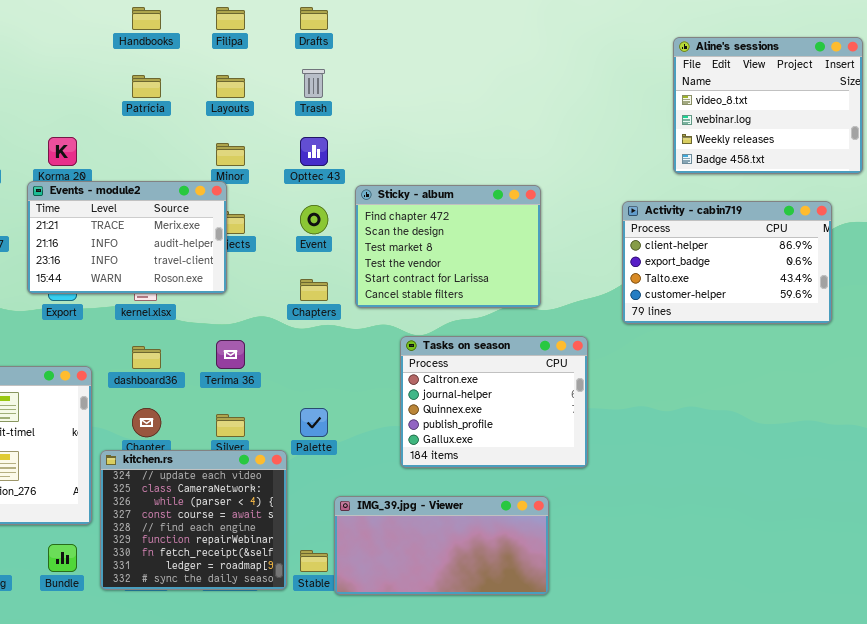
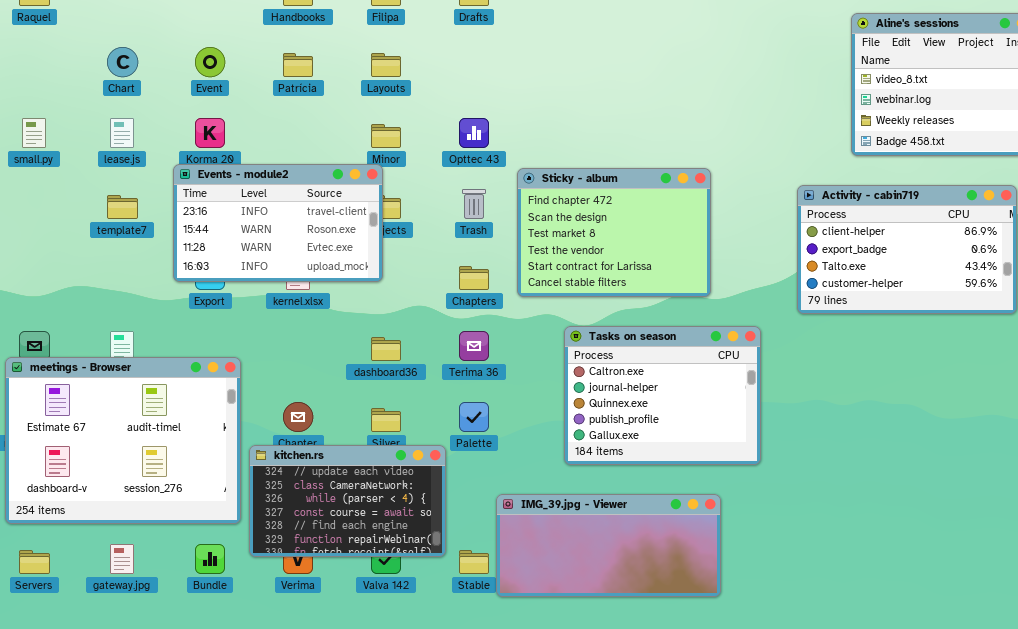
Trash: [302,69,325,98] -> [462,189,486,219], moved
Events - module2: [27,181,227,294] -> [173,164,383,282], scrolled down 2 rows
Event: [300,205,328,234] -> [195,47,225,77], moved
Terima 36: [216,340,245,369] -> [459,331,489,361], moved
dashboard36: [132,346,161,369] -> [371,337,401,361], moved
kitchen.rs: [100,450,287,590] -> [249,445,446,557], resized

